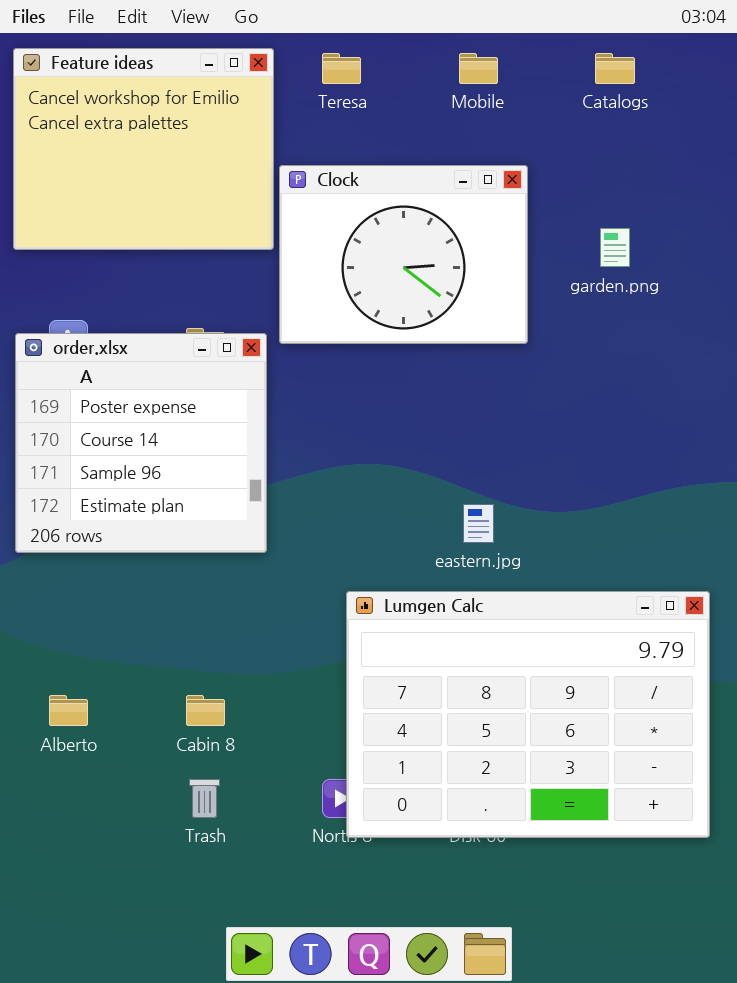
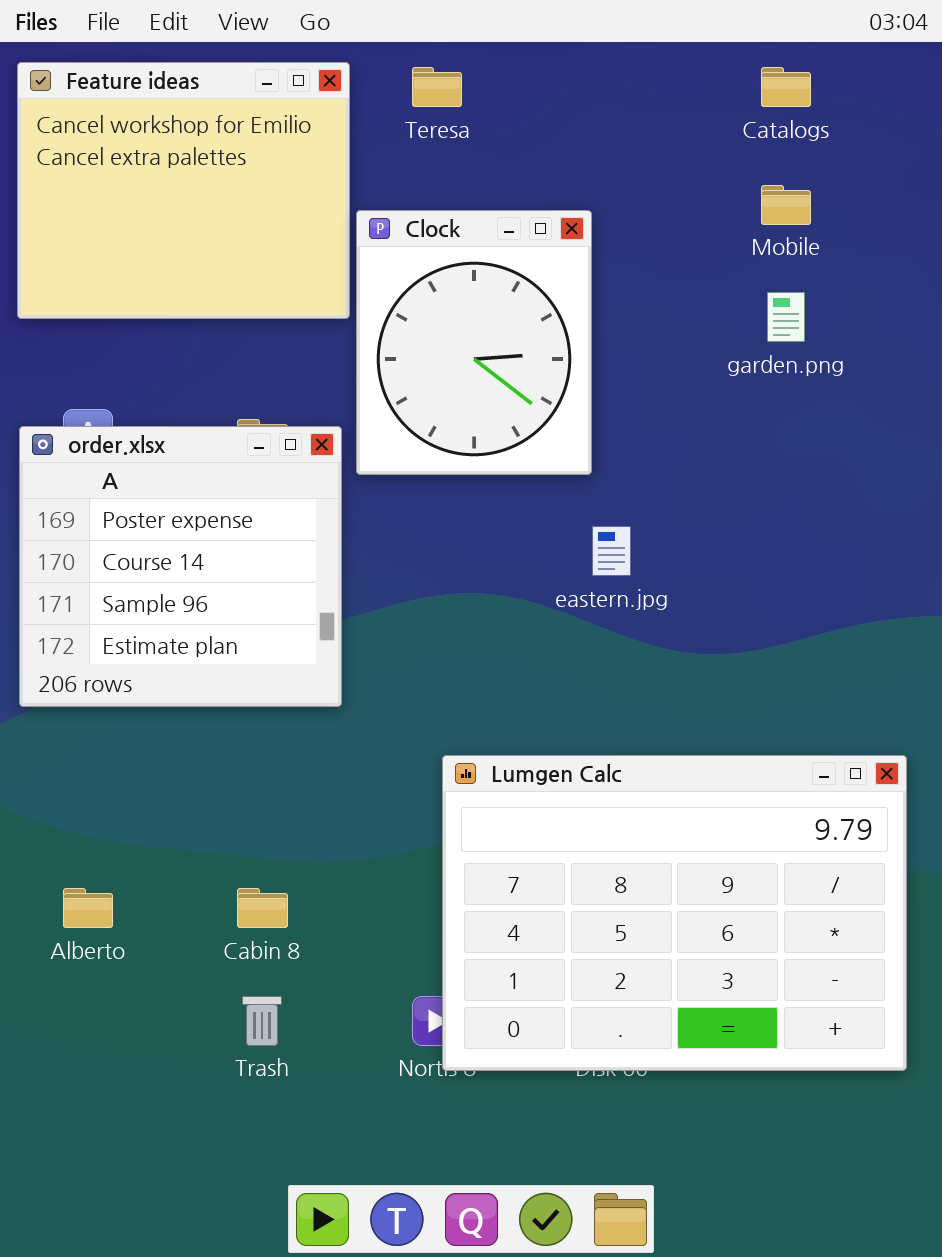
Mobile: [459,53,498,84] -> [761,185,811,225], moved
Clock: [279,165,528,344] -> [356,210,592,475], resized
eastern.jpg: [463,504,494,543] -> [592,526,631,576], moved

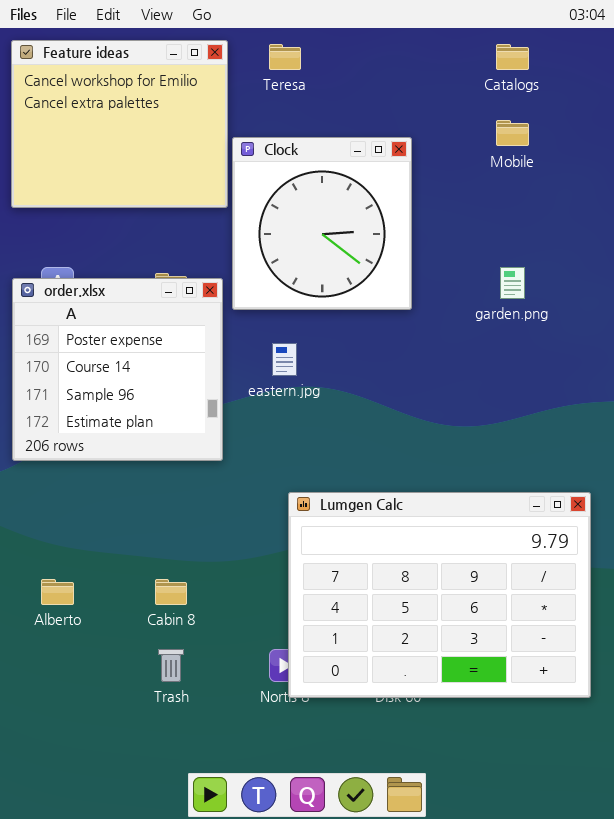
Clock: [356,210,592,475] -> [232,137,412,310], resized
garden.png: [767,292,805,342] -> [500,267,525,299], moved
eastern.jpg: [592,526,631,576] -> [272,343,297,376], moved

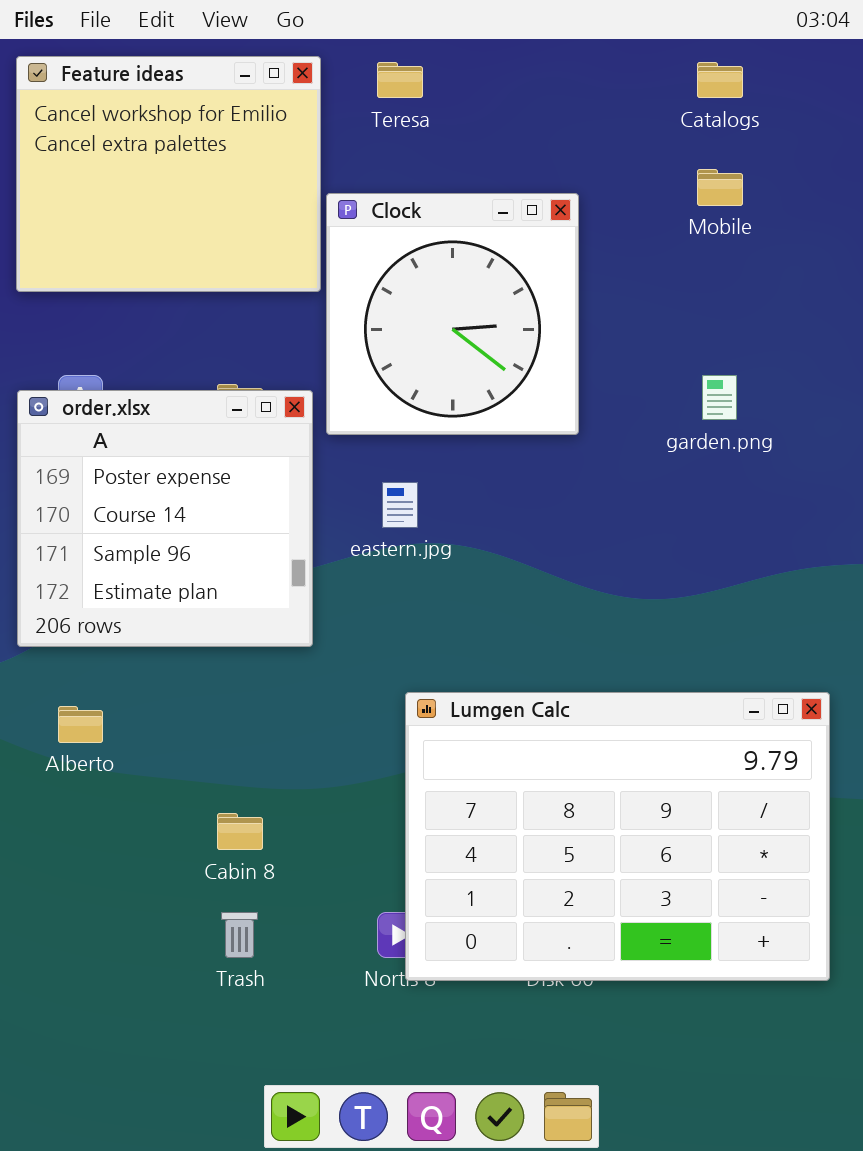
Alberto: [41,579,74,605] -> [58,706,103,743], moved

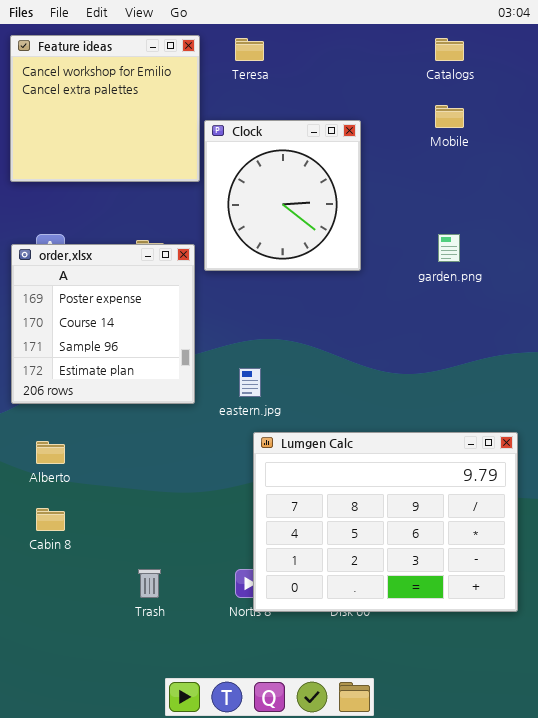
eastern.jpg: [382,482,418,528] -> [239,368,261,397], moved
Cabin 8: [217,813,263,850] -> [36,508,65,531], moved

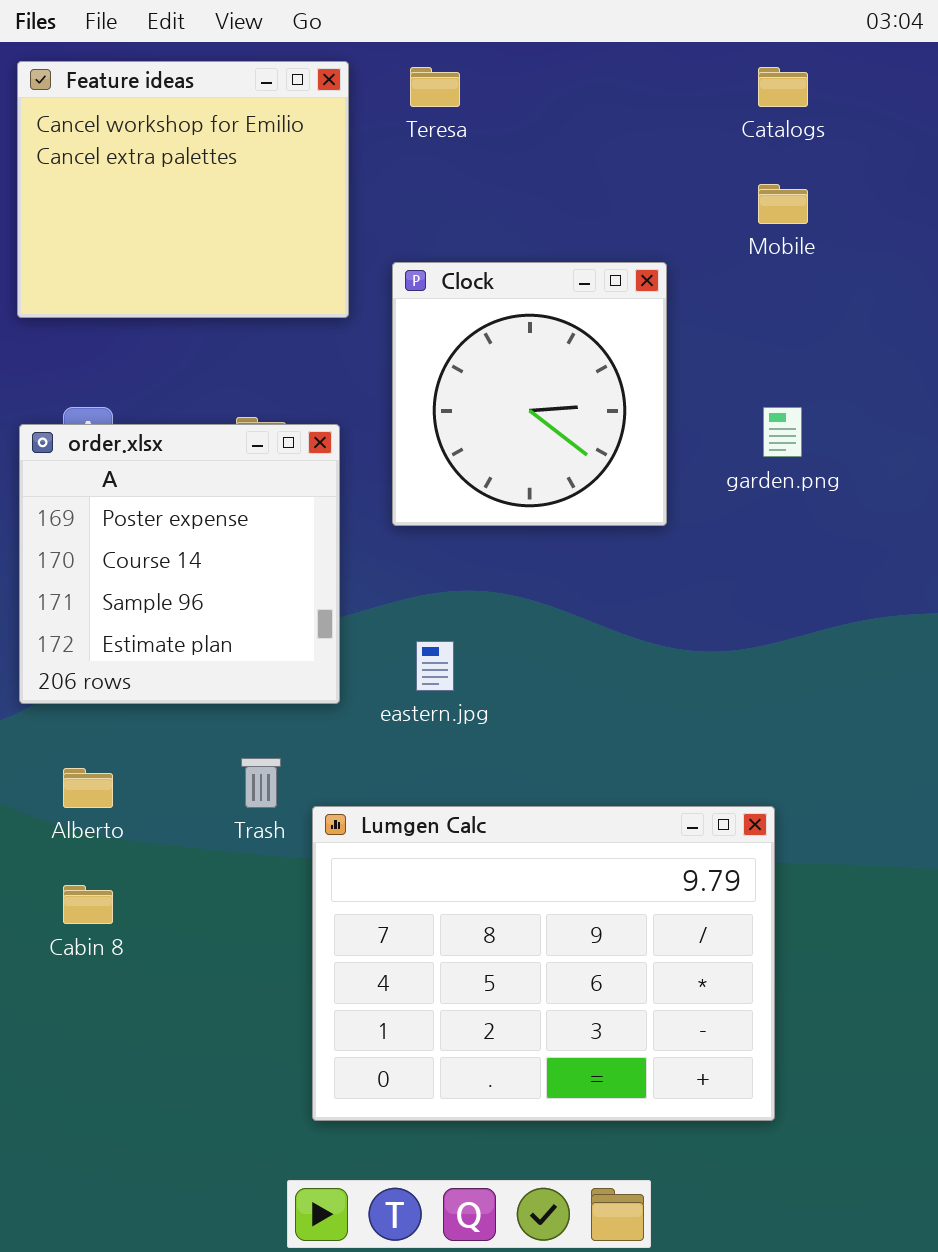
Clock: [204,120,361,271] -> [392,262,667,526], moved
Lumgen Calc: [253,432,518,612] -> [312,806,775,1121], moved
Trash: [138,569,161,598] -> [241,758,281,808], moved

